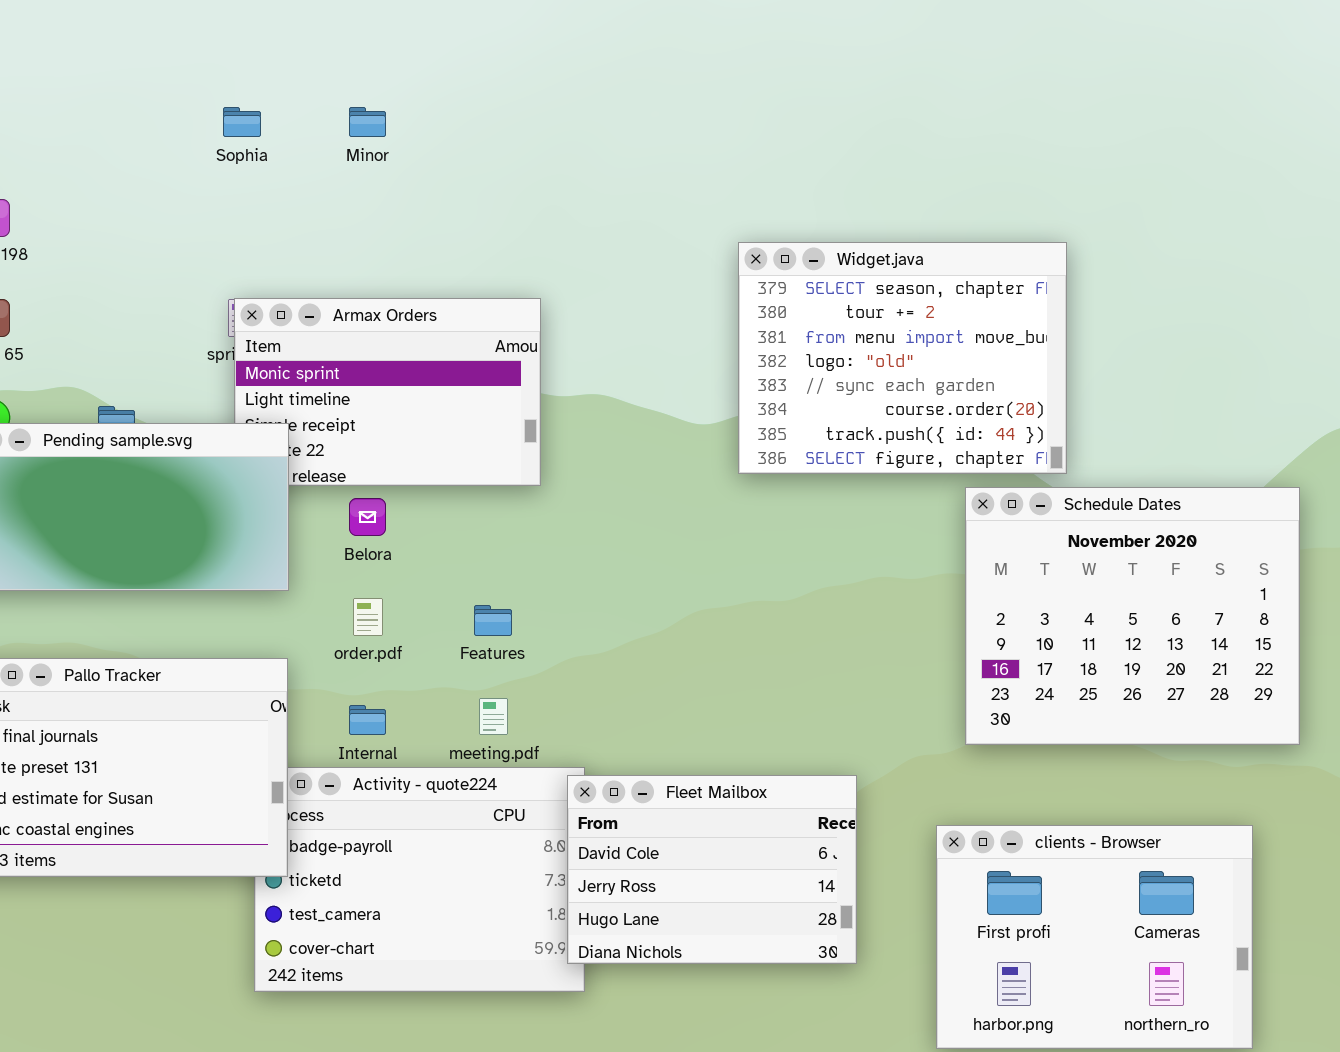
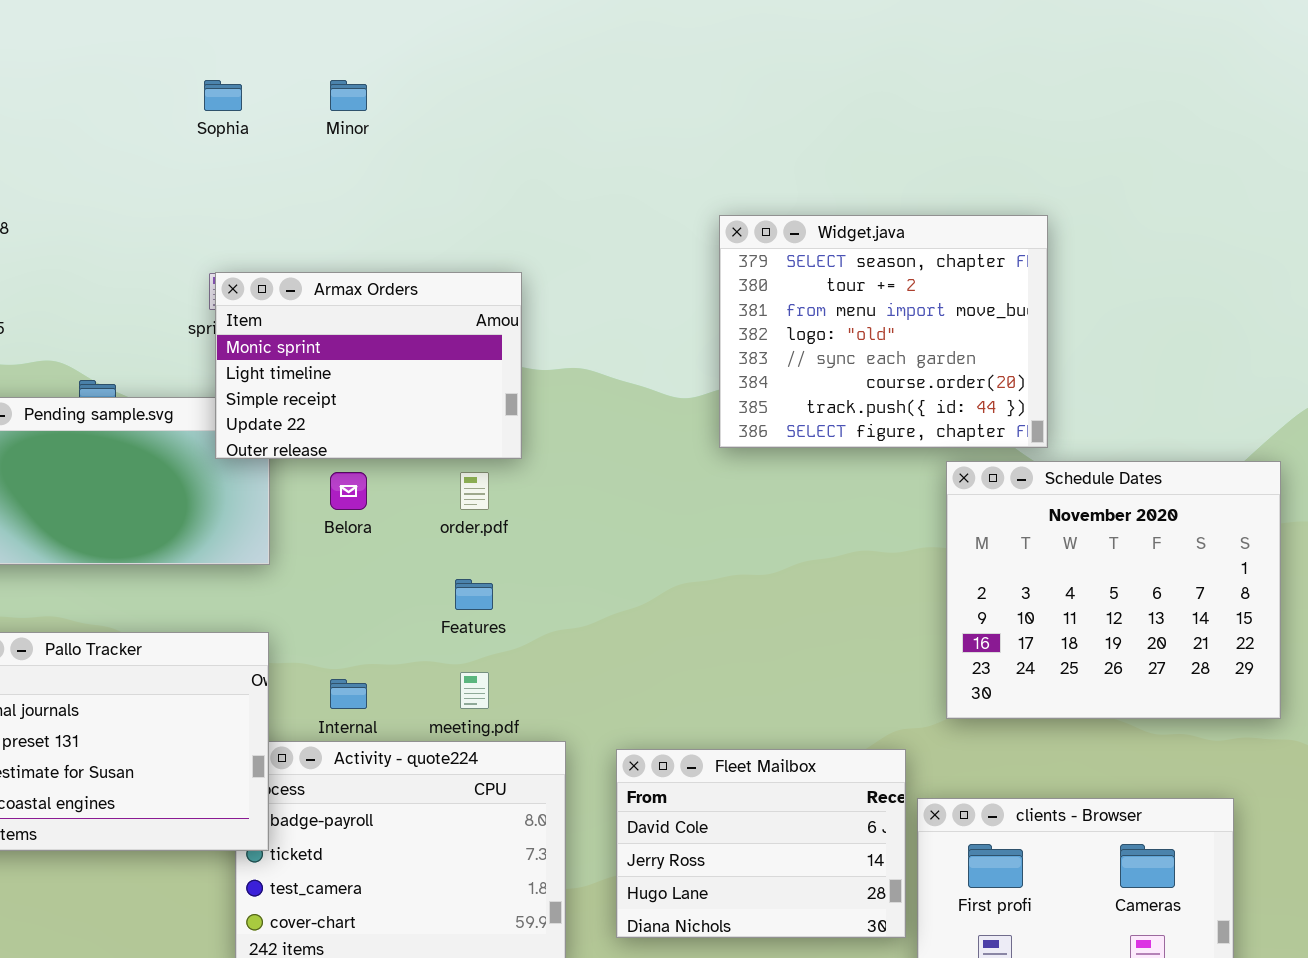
Armax Orders: [234,298,541,486] -> [215,272,522,459], raised
order.pdf: [353,598,383,636] -> [460,472,489,510], moved
Fleet Mailbox: [567,775,857,964] -> [616,749,906,938], moved

